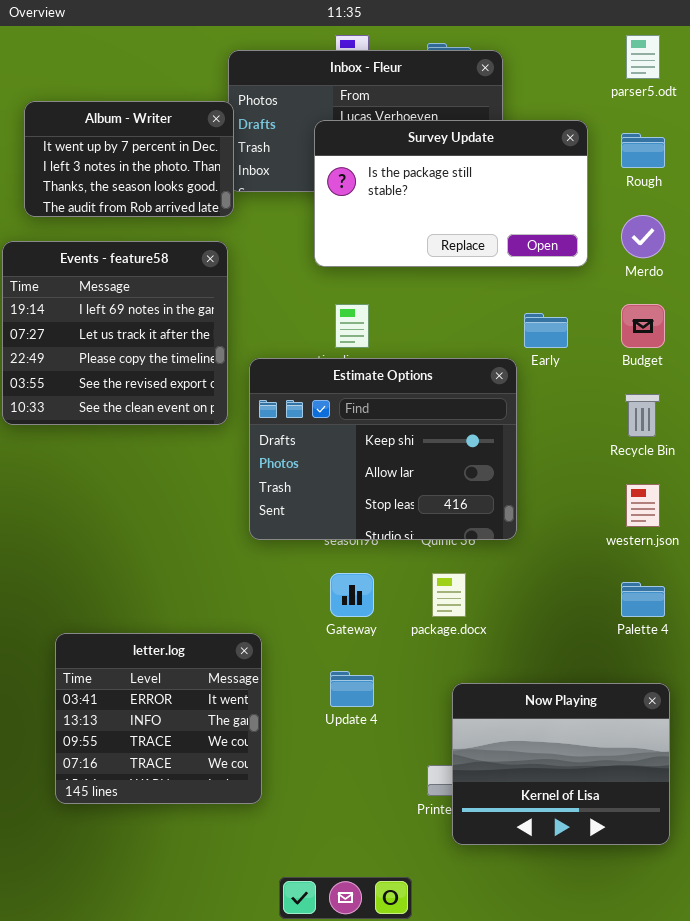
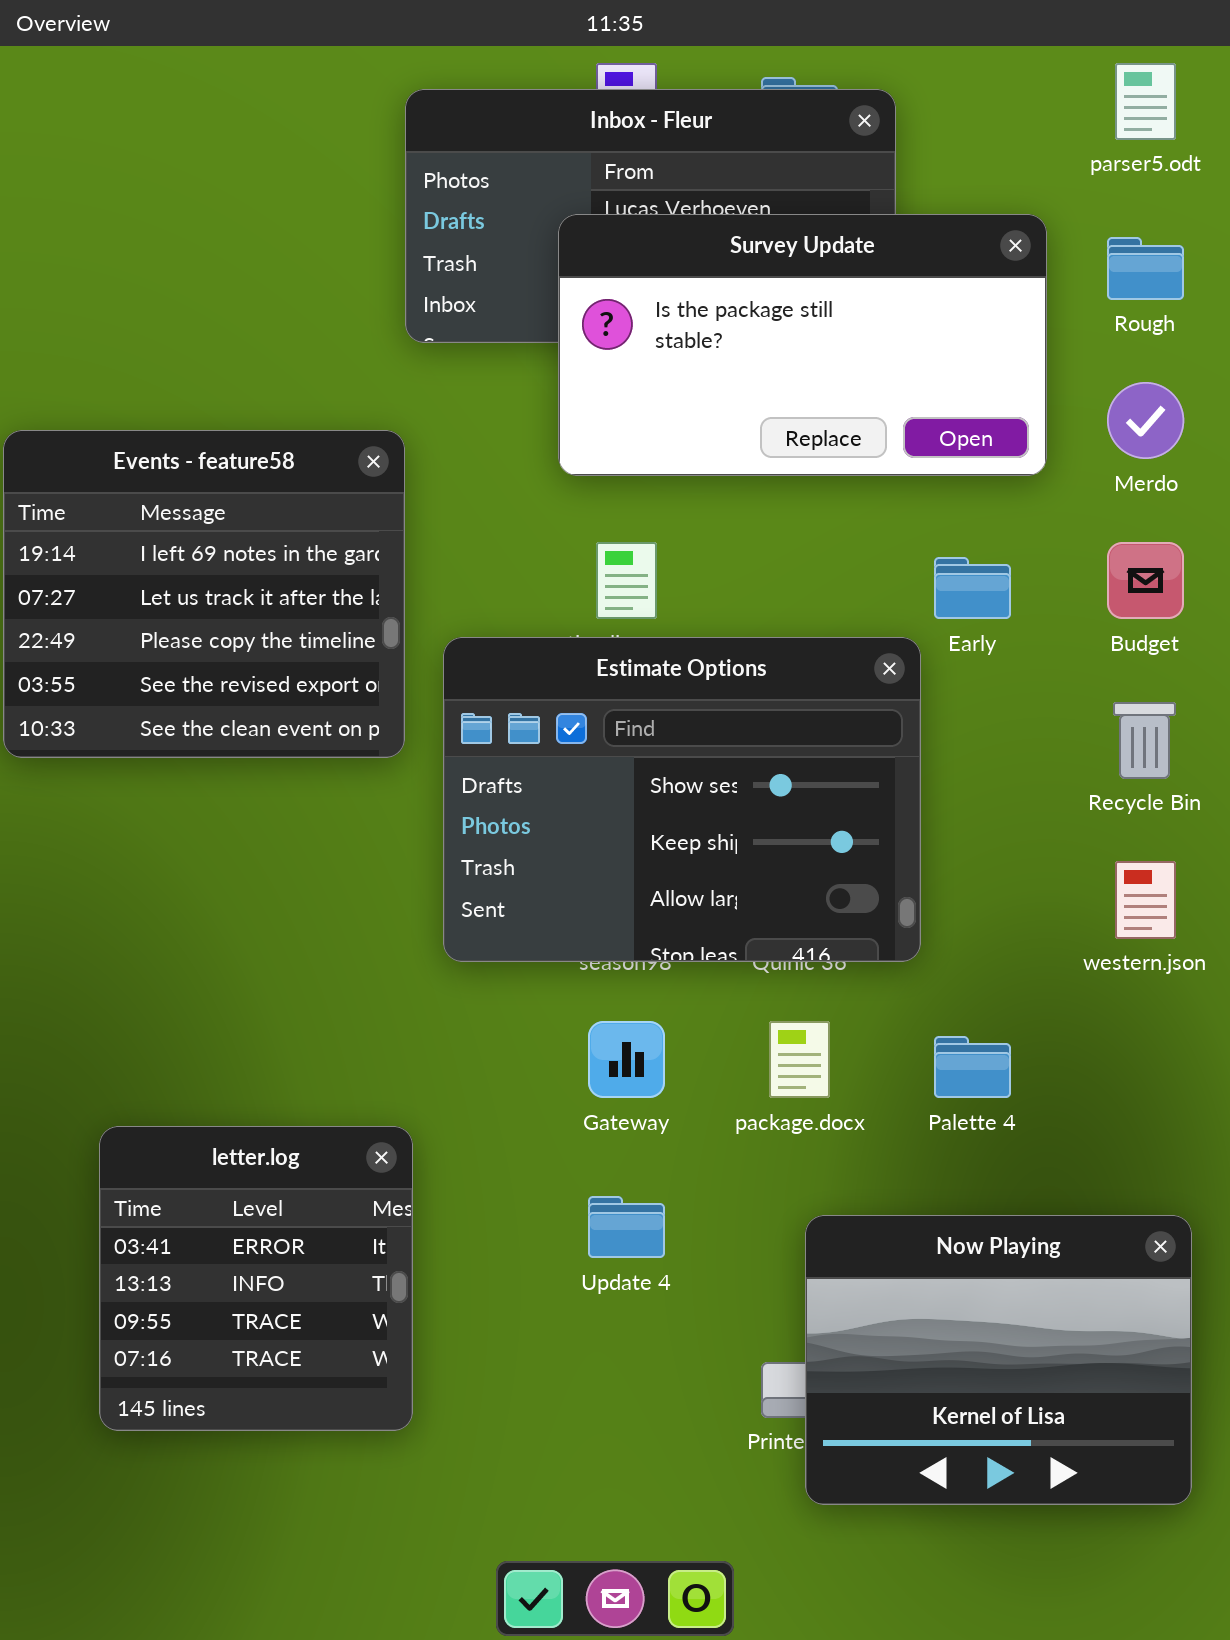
Album - Writer: [24,101,234,217] -> none, closed
Estimate Options: [249,358,517,540] -> [443,637,921,962], scrolled up 1 row
Palette 4: [621,582,665,617] -> [934,1036,1011,1098], moved
letter.log: [55,633,262,804] -> [99,1126,413,1431], resized

